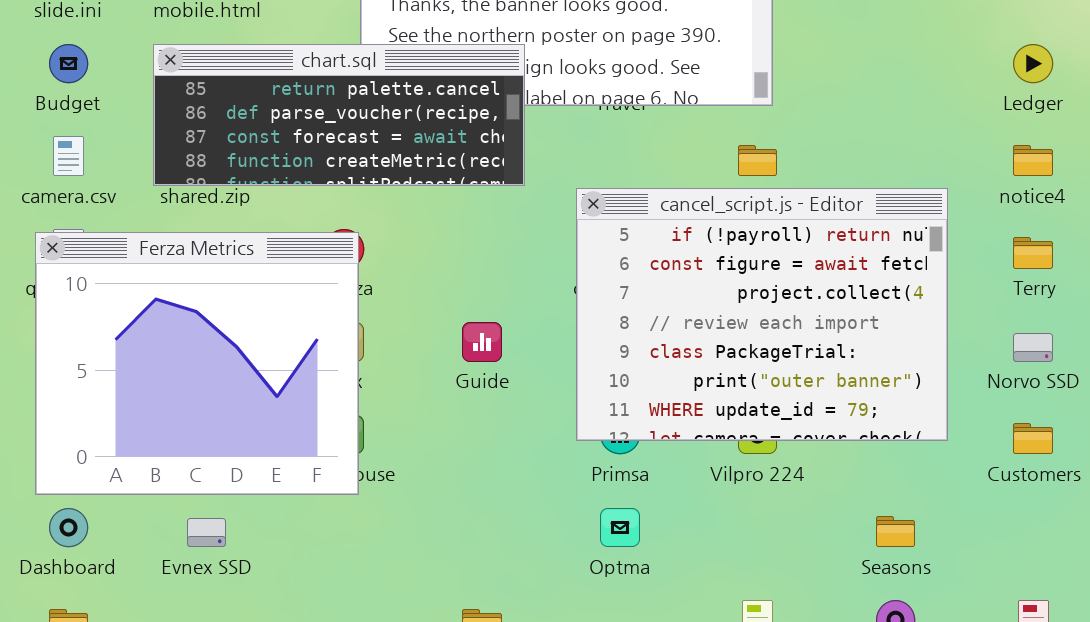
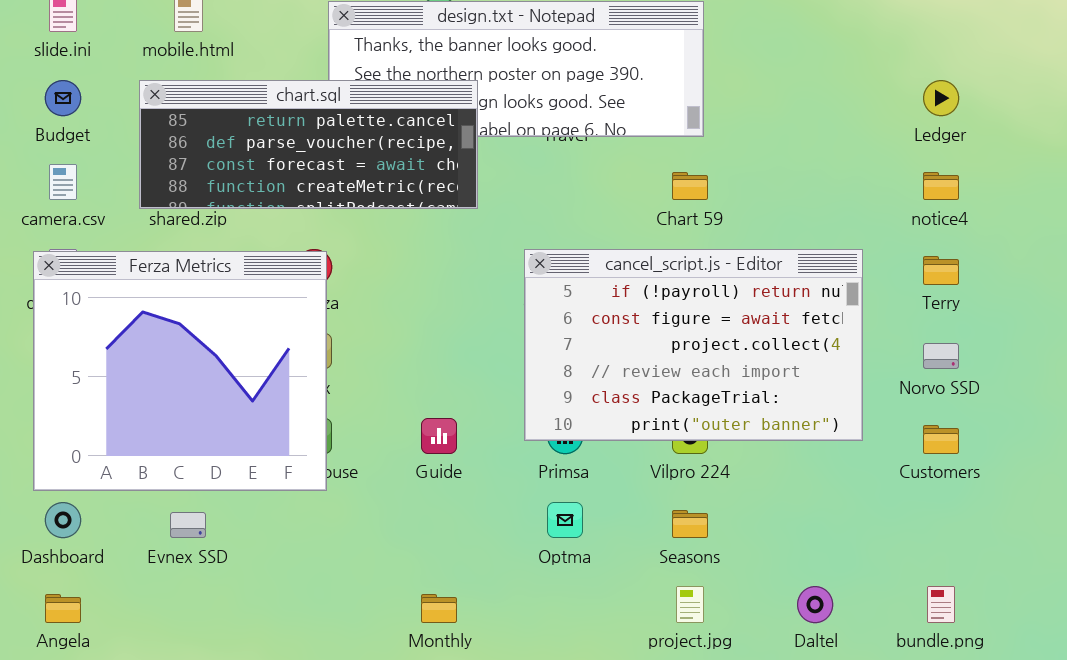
cancel_script.js - Editor: [576,188,948,441] -> [524,249,863,441], resized
Guide: [462,322,502,362] -> [421,418,457,454], moved
Seasons: [876,516,915,547] -> [672,510,708,538], moved

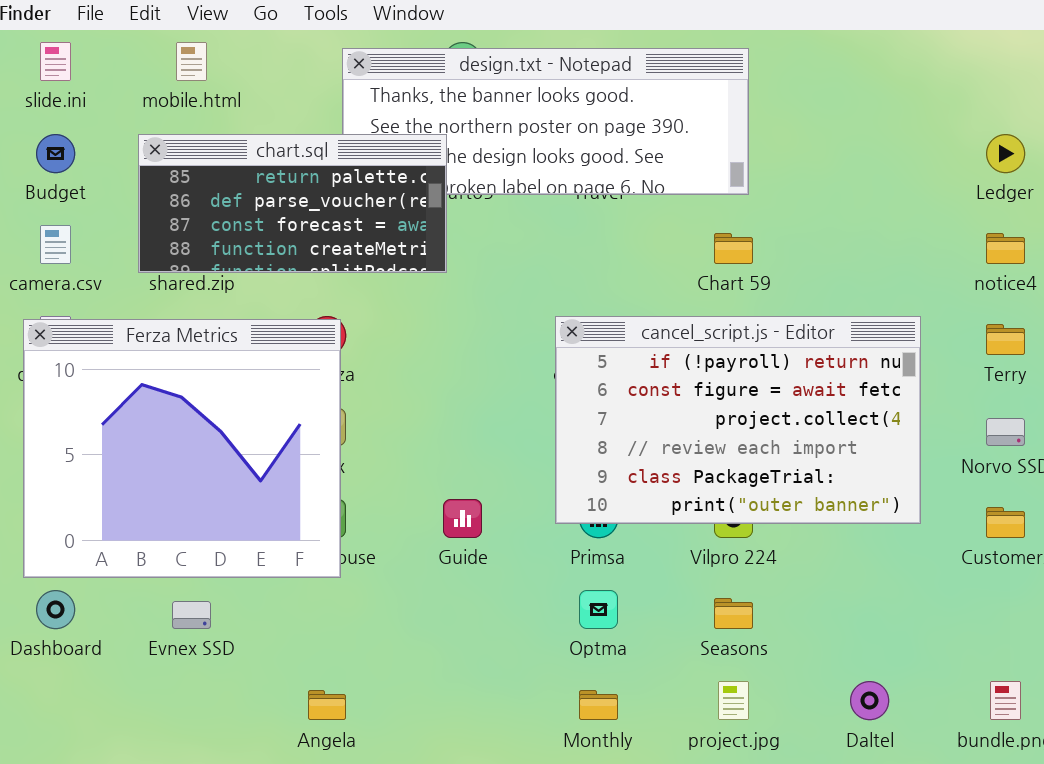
chart.sql: [139,80,478,209] -> [138,134,447,273], resized
Angela: [45,594,81,623] -> [308,690,346,720], moved
Monthly: [421,594,457,623] -> [579,690,618,720], moved

